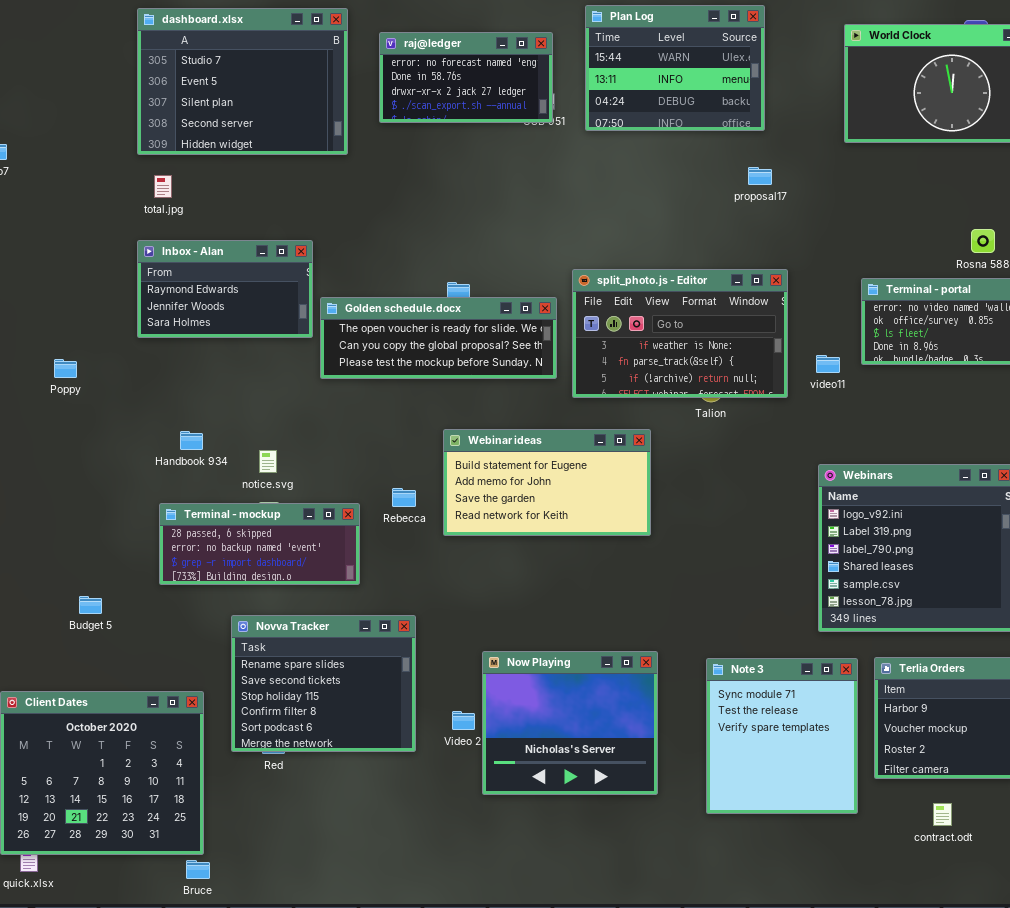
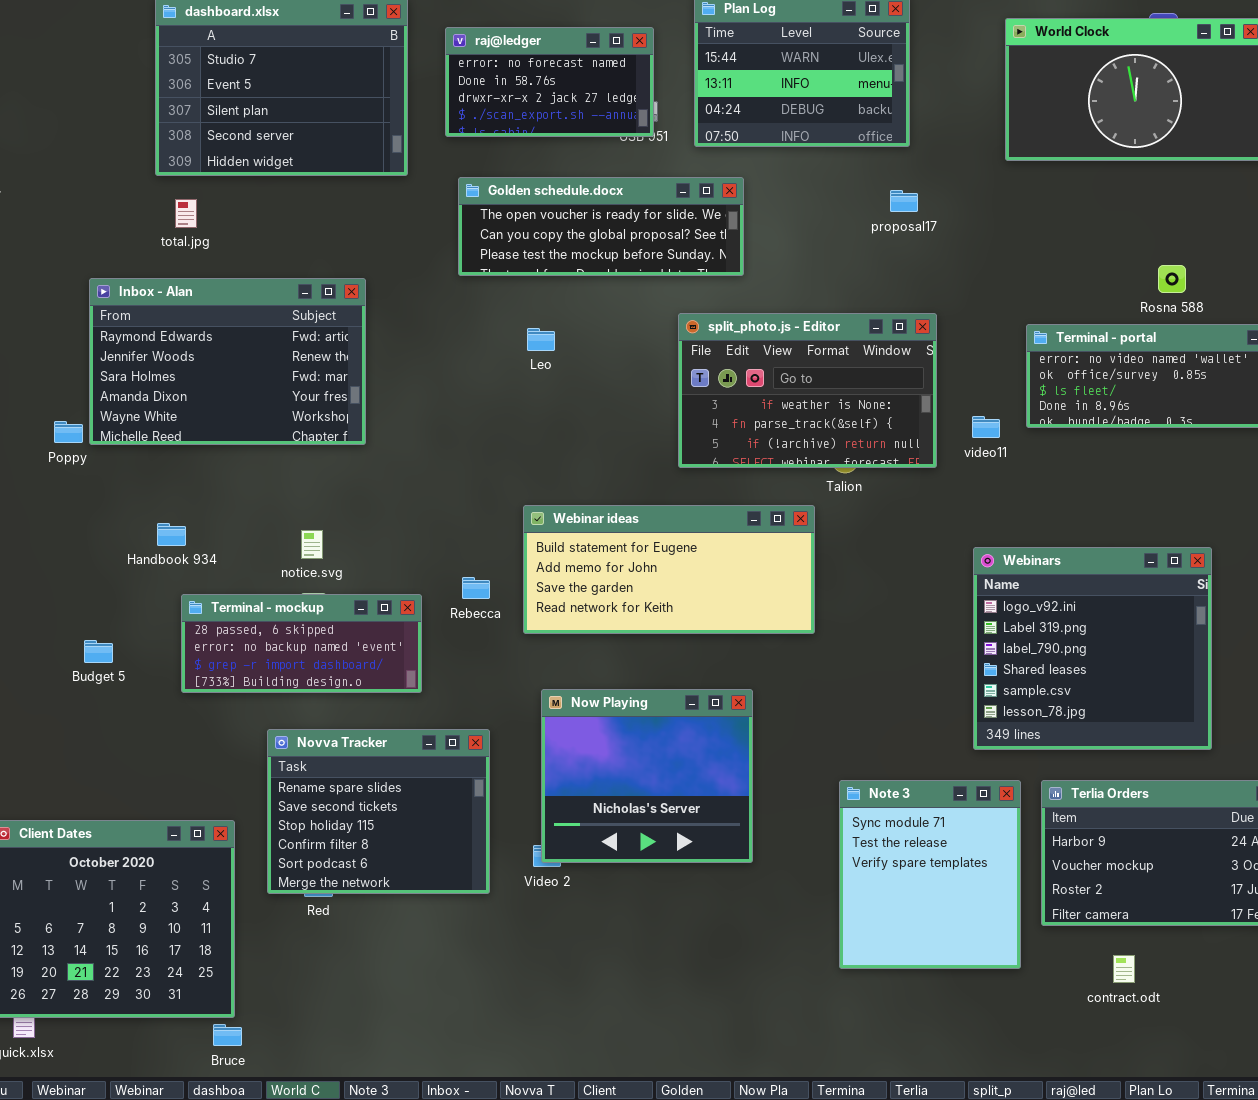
Inbox - Alan: [137,240,313,338] -> [89,278,366,445], resized
Golden schedule.docx: [320,297,557,379] -> [458,177,744,276], moved
Webinar ideas: [443,429,651,536] -> [523,505,815,634], resized
Handbook 934: [180,431,203,450] -> [157,523,186,546], moved
Budget 5: [79,596,102,614] -> [84,640,113,663], moved
Now Playing: [482,651,658,795] -> [541,689,753,863], moved

